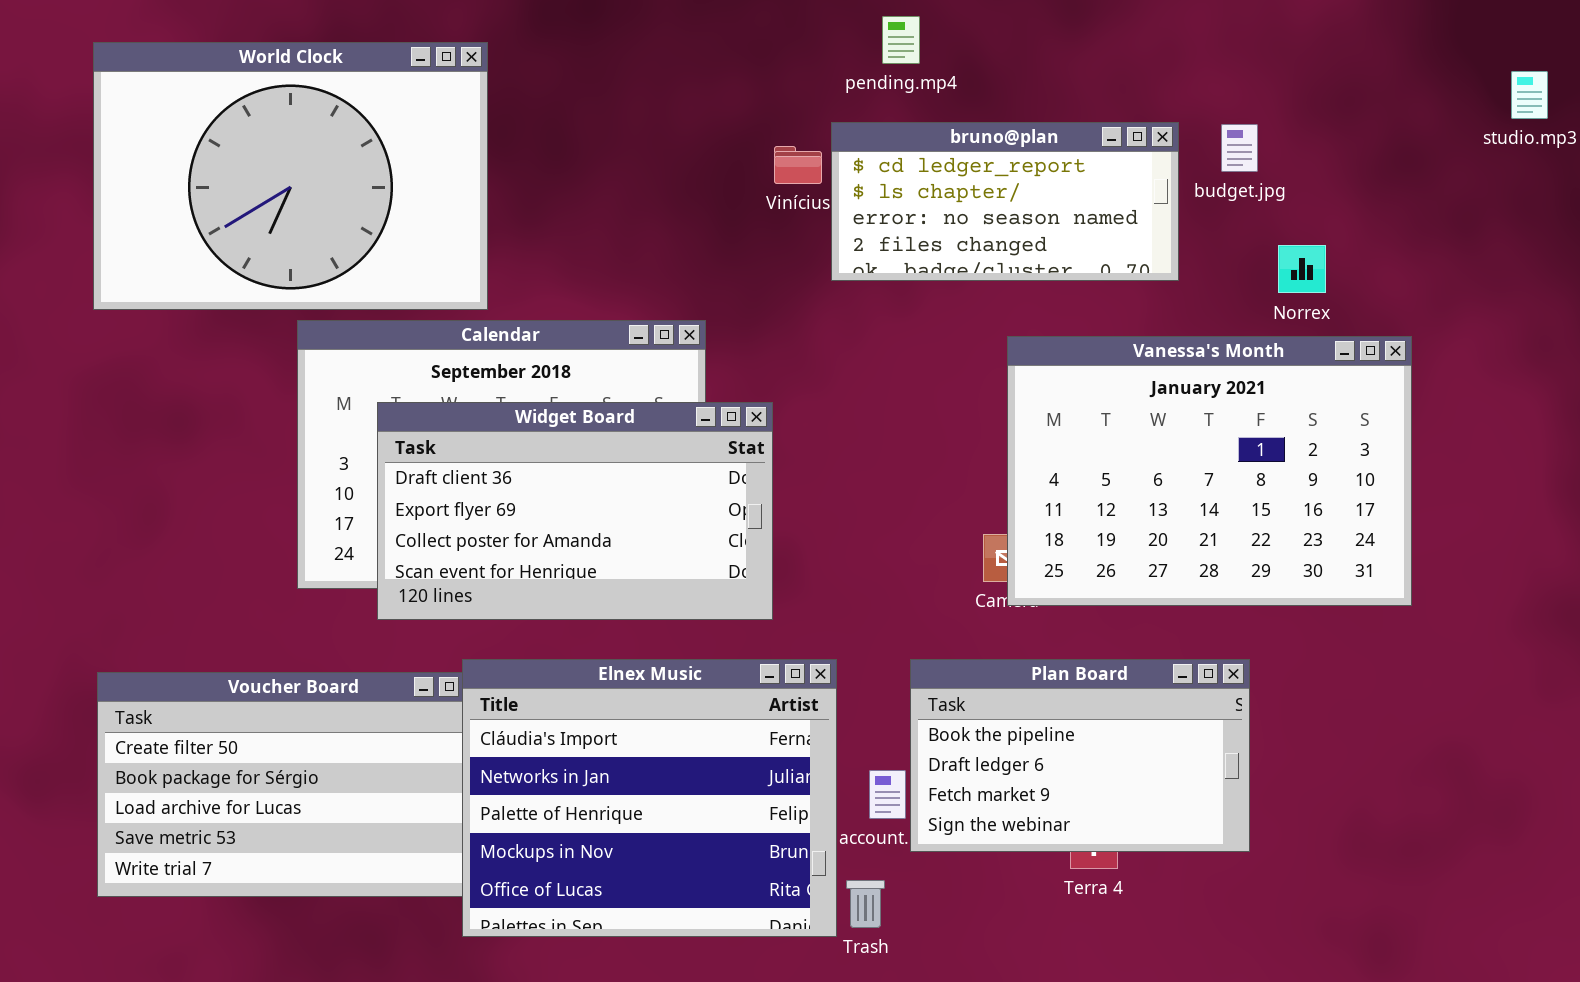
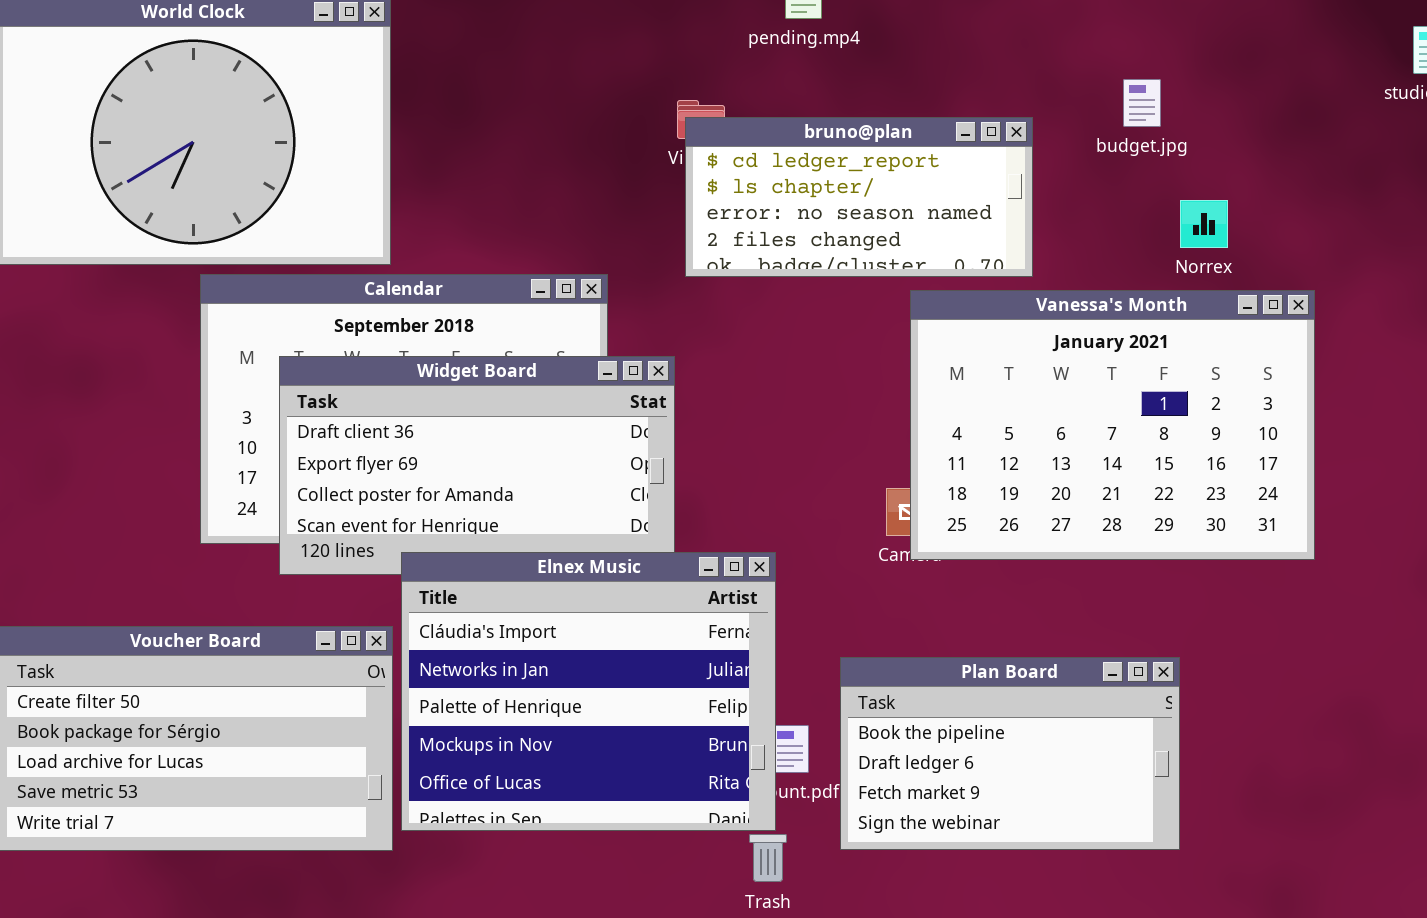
bruno@plan: [831,122,1179,281] -> [685,117,1033,277], moved
Elnex Music: [462,659,837,937] -> [401,552,776,831], moved
Plan Board: [910,659,1250,852] -> [840,657,1180,850], moved

